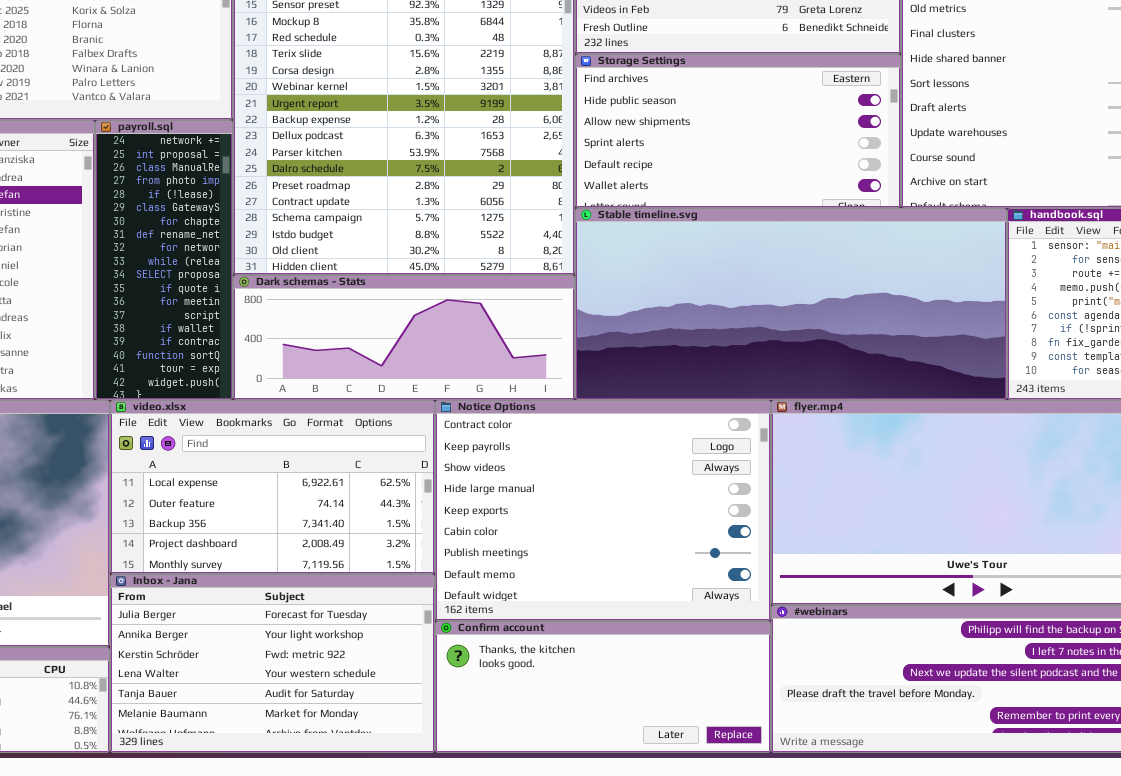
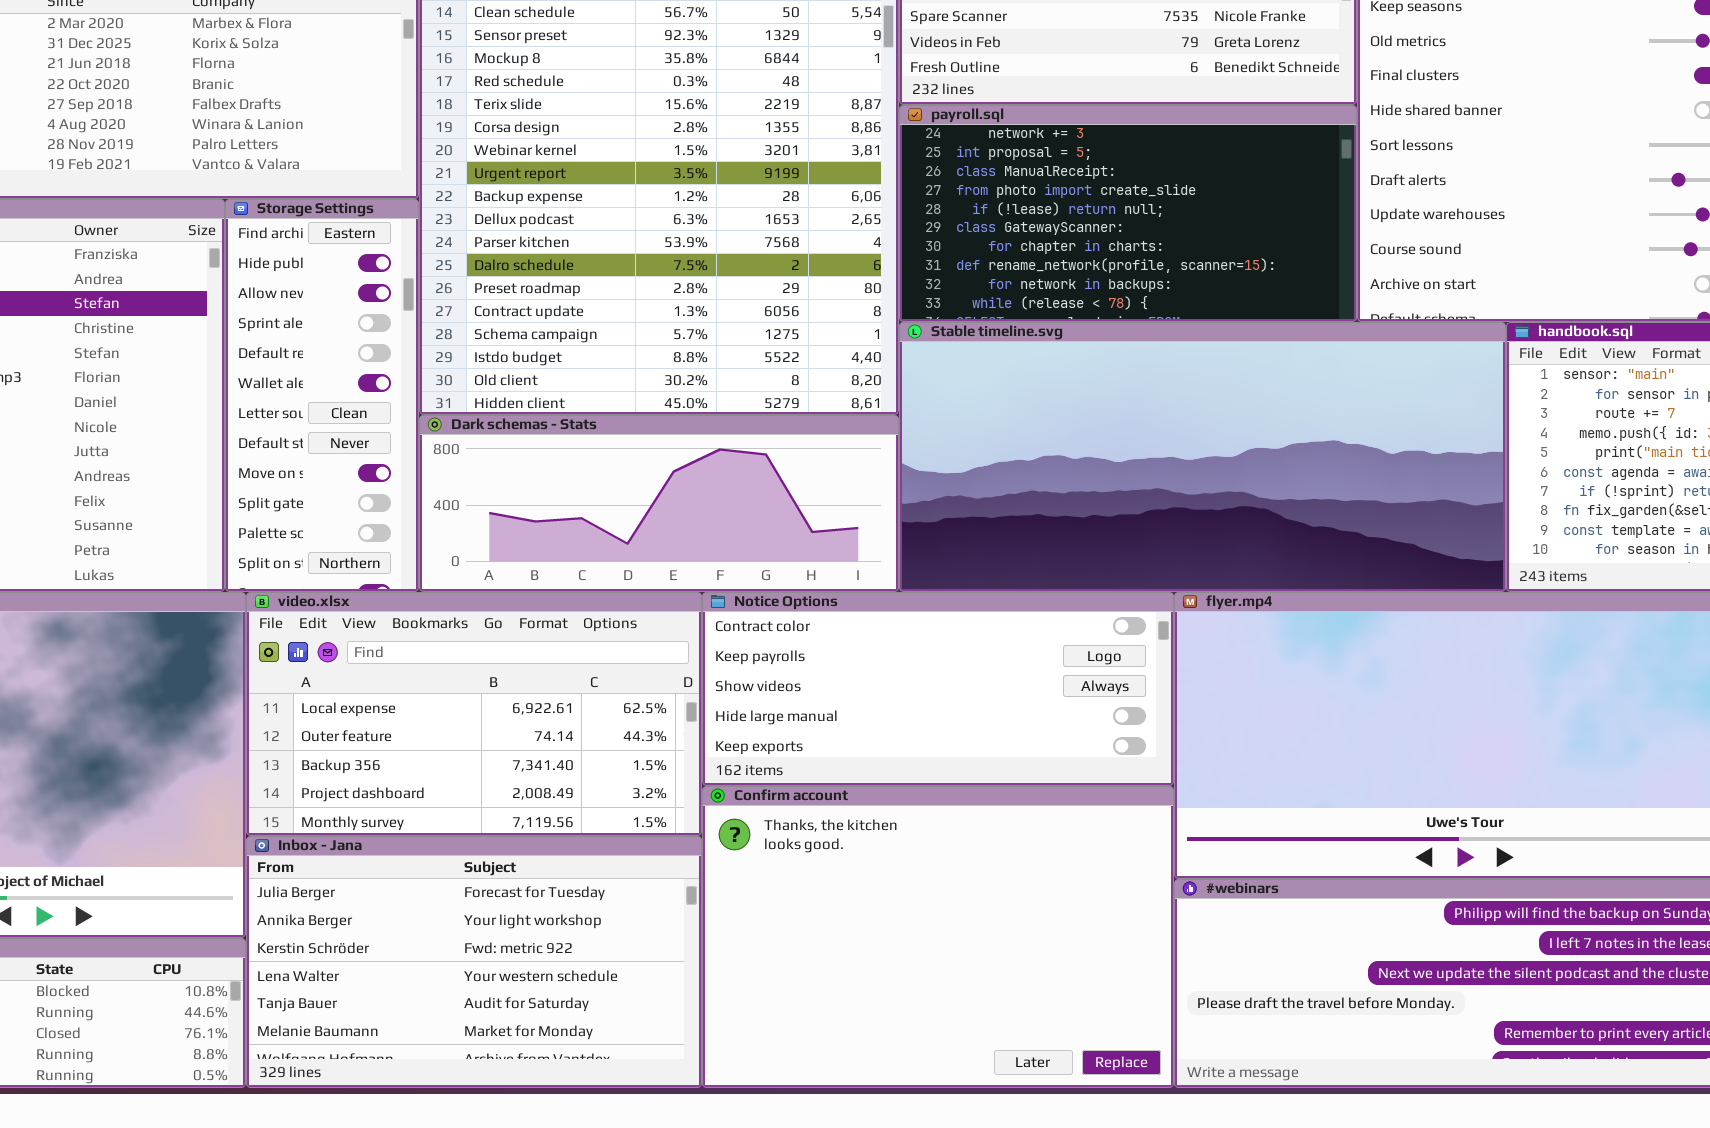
Storage Settings: [575,54,901,208] -> [225,199,419,592], moved, resized
payroll.sql: [95,120,233,400] -> [899,105,1357,322], moved, resized
Notice Options: [435,400,771,621] -> [702,592,1174,786], resized
Confirm account: [435,621,771,753] -> [702,786,1174,1088], resized

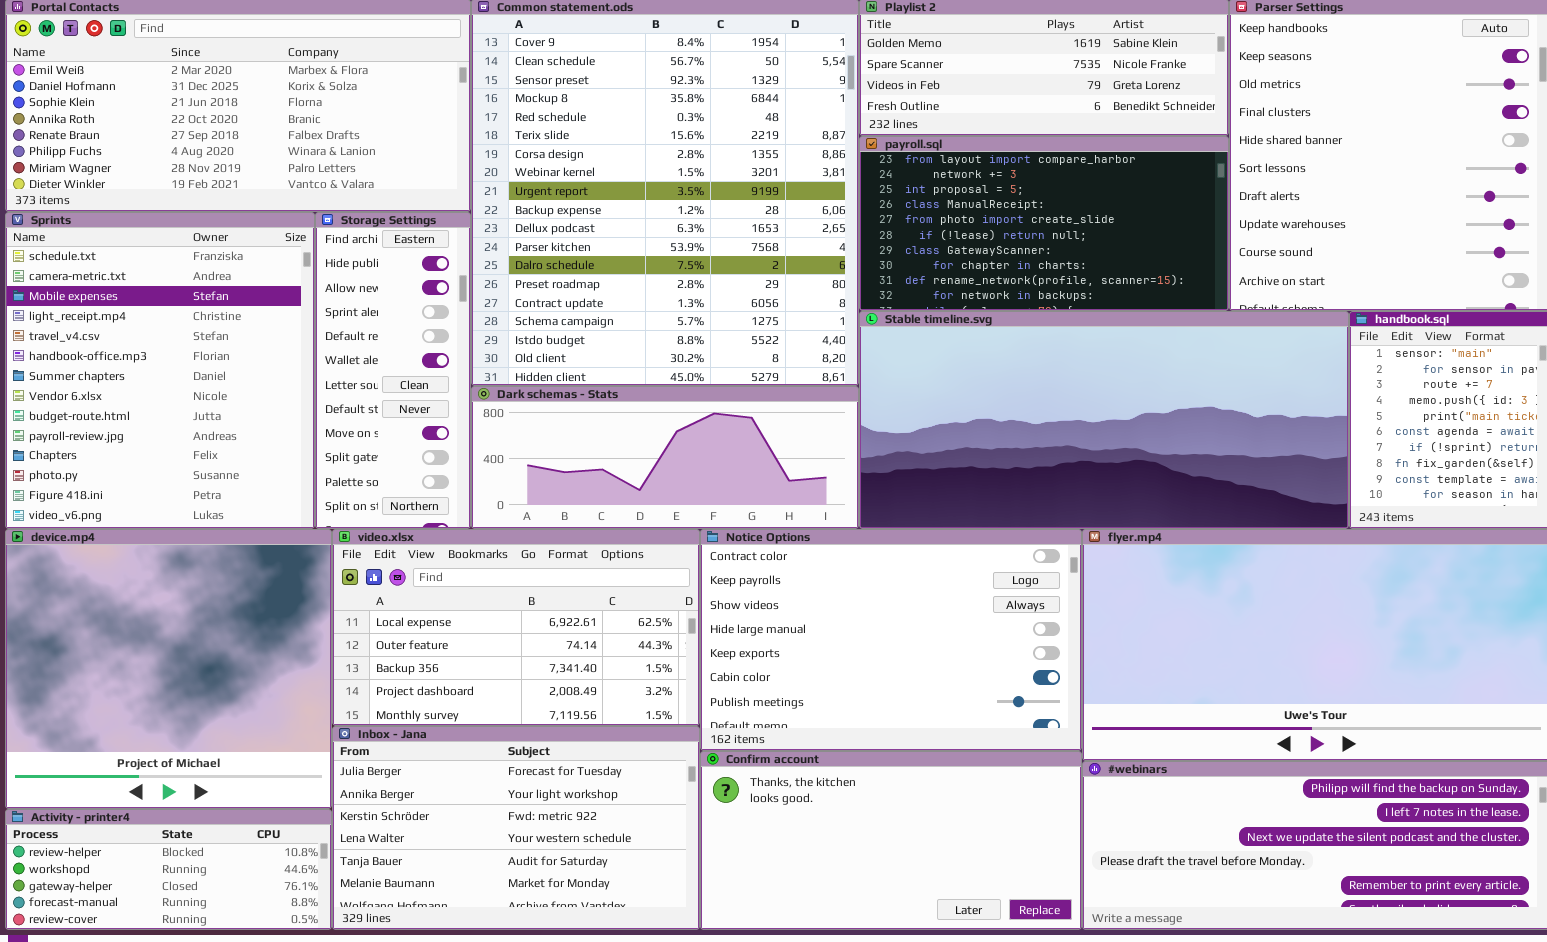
payroll.sql: [899,105,1357,322] -> [859,136,1229,311], scrolled up 1 row
Notice Options: [702,592,1174,786] -> [700,529,1082,751], resized
Confirm account: [702,786,1174,1088] -> [700,751,1082,930], resized

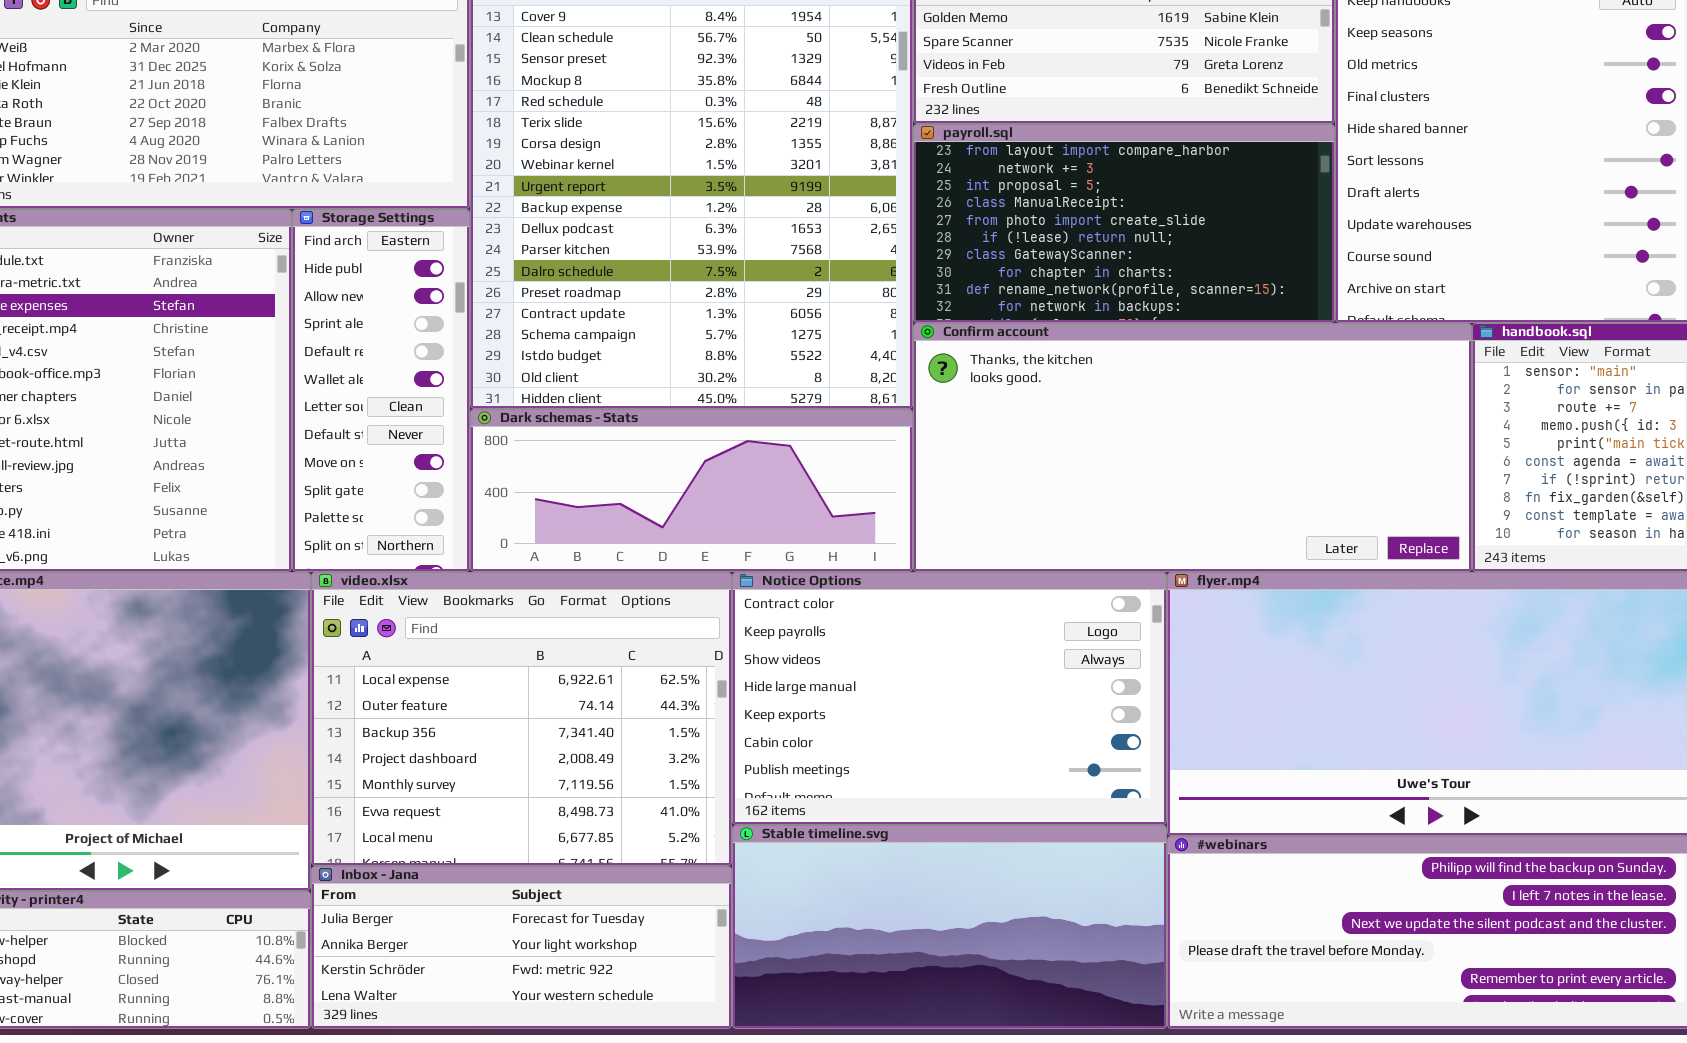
Stable timeline.svg: [859,311,1349,529] -> [732,825,1167,1029], moved, resized
video.xlsx: [332,529,700,726] -> [311,572,732,866], resized
Inbox - Jana: [332,726,700,930] -> [311,866,732,1029], resized
Confirm account: [700,751,1082,930] -> [913,323,1472,572], moved, resized

